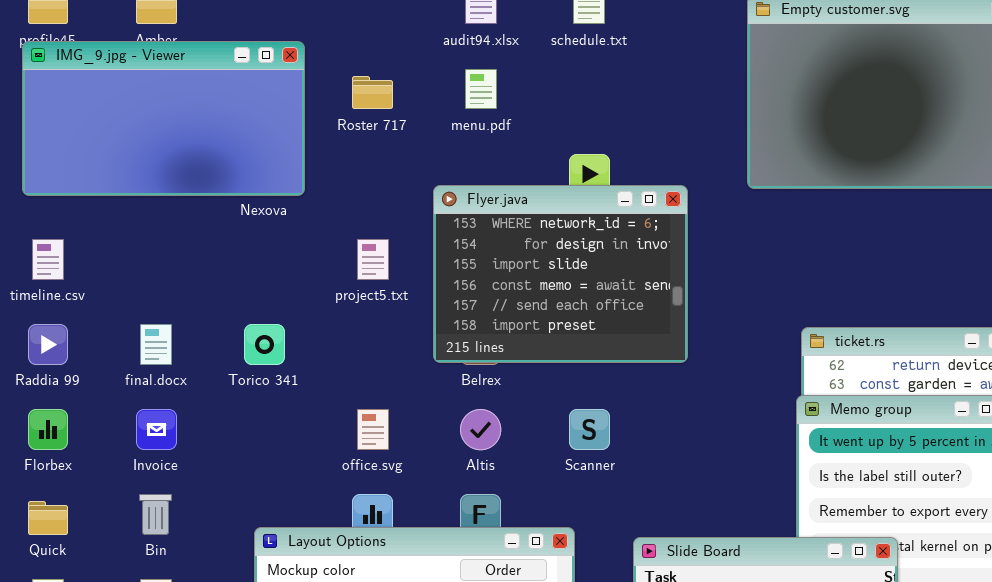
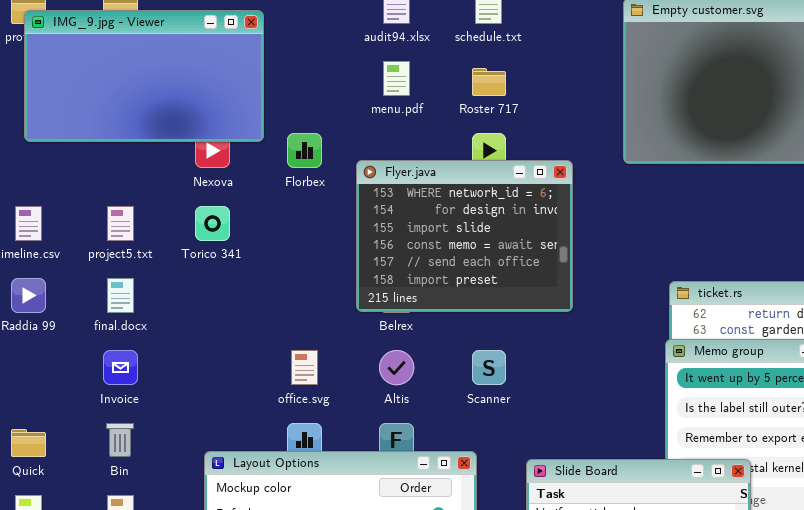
IMG_9.jpg - Viewer: [22,41,305,196] -> [24,10,264,142], moved
Roster 717: [352,76,393,109] -> [472,68,506,96], moved
project5.txt: [357,239,389,280] -> [107,206,134,241], moved
Torico 341: [244,324,285,365] -> [195,206,230,241], moved
Florbex: [28,409,68,450] -> [287,133,322,168], moved

